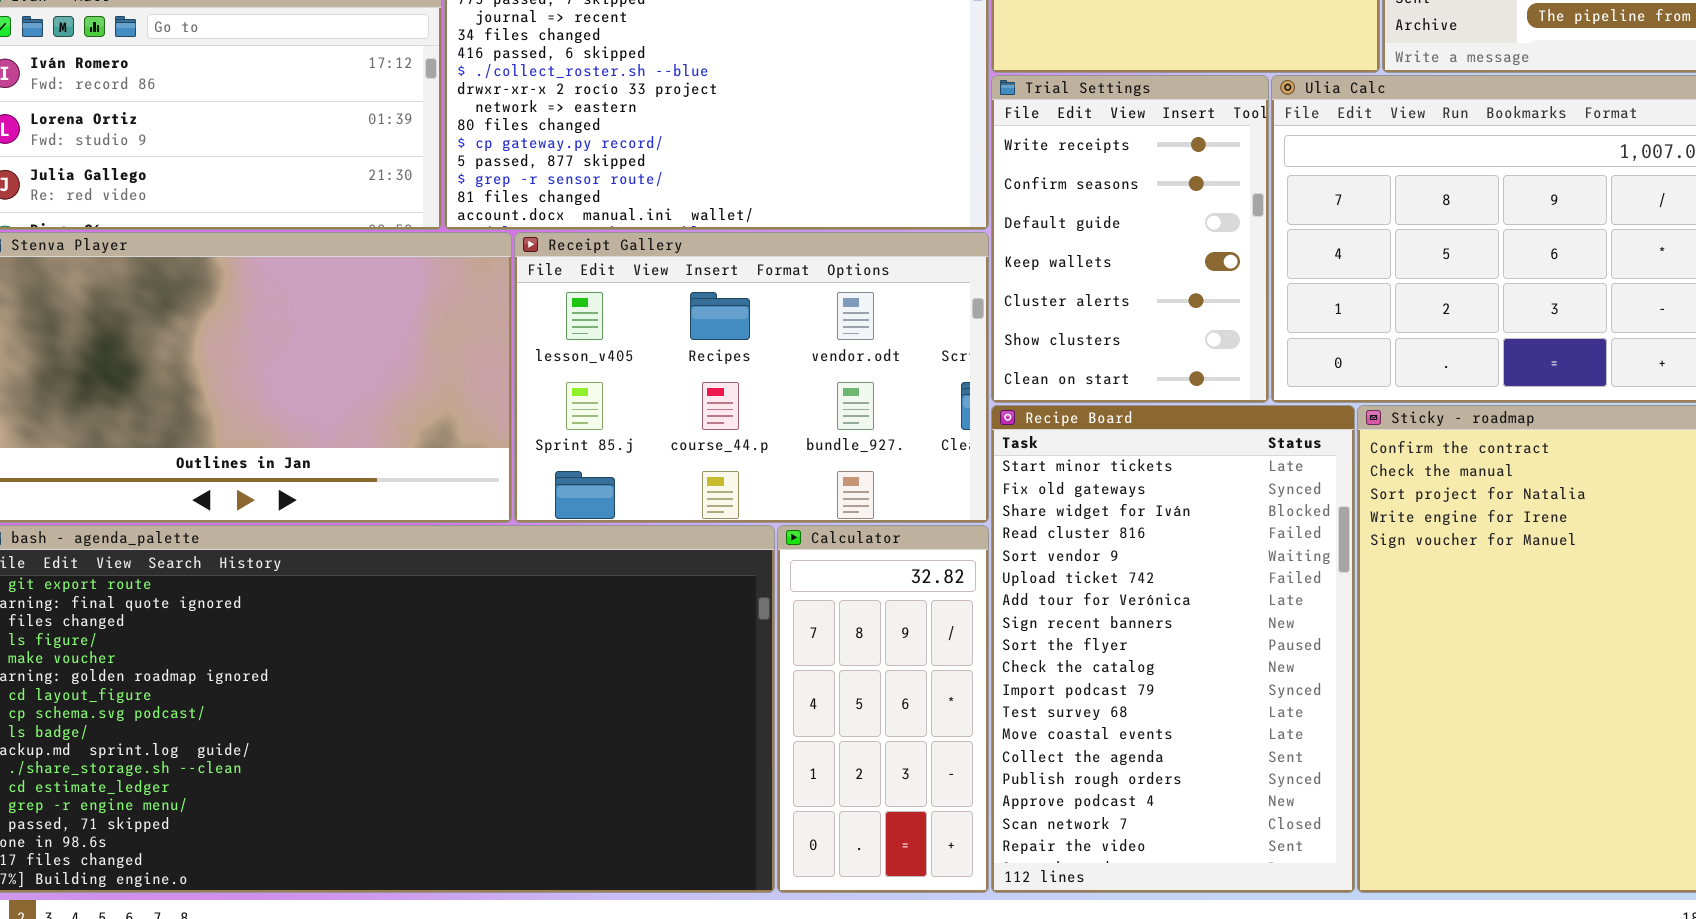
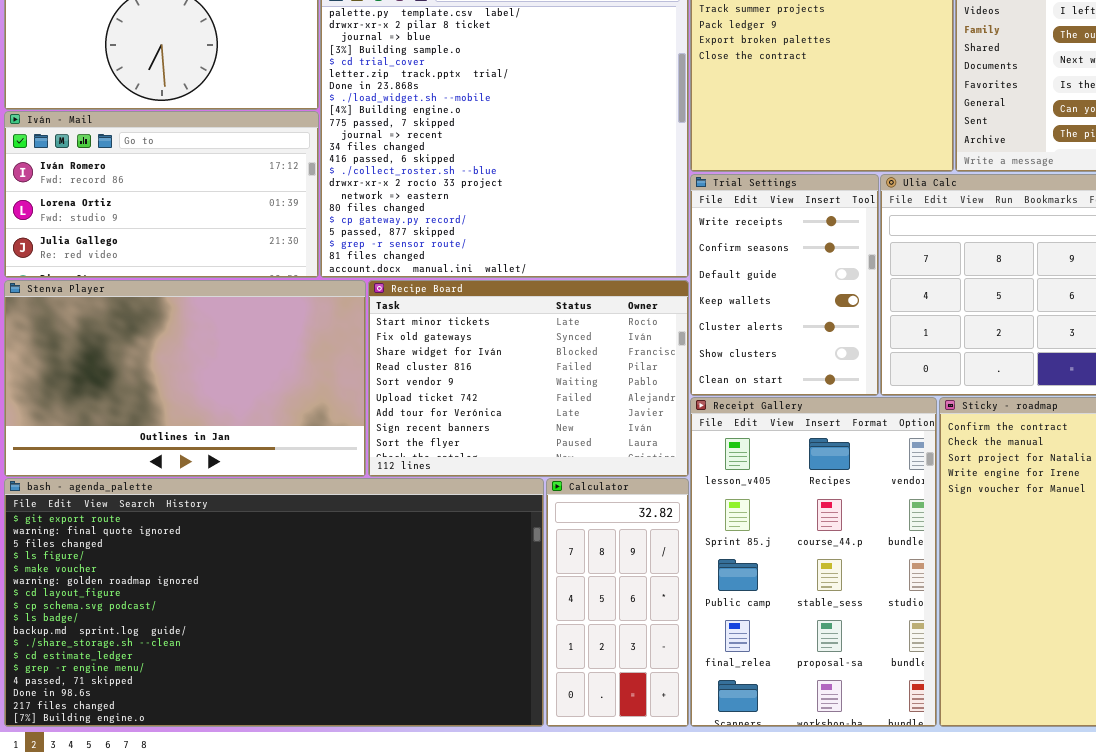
Receipt Gallery: [514,232,989,523] -> [690,397,937,727], moved, resized
Recipe Board: [991,405,1355,893] -> [368,280,689,477], moved, resized

